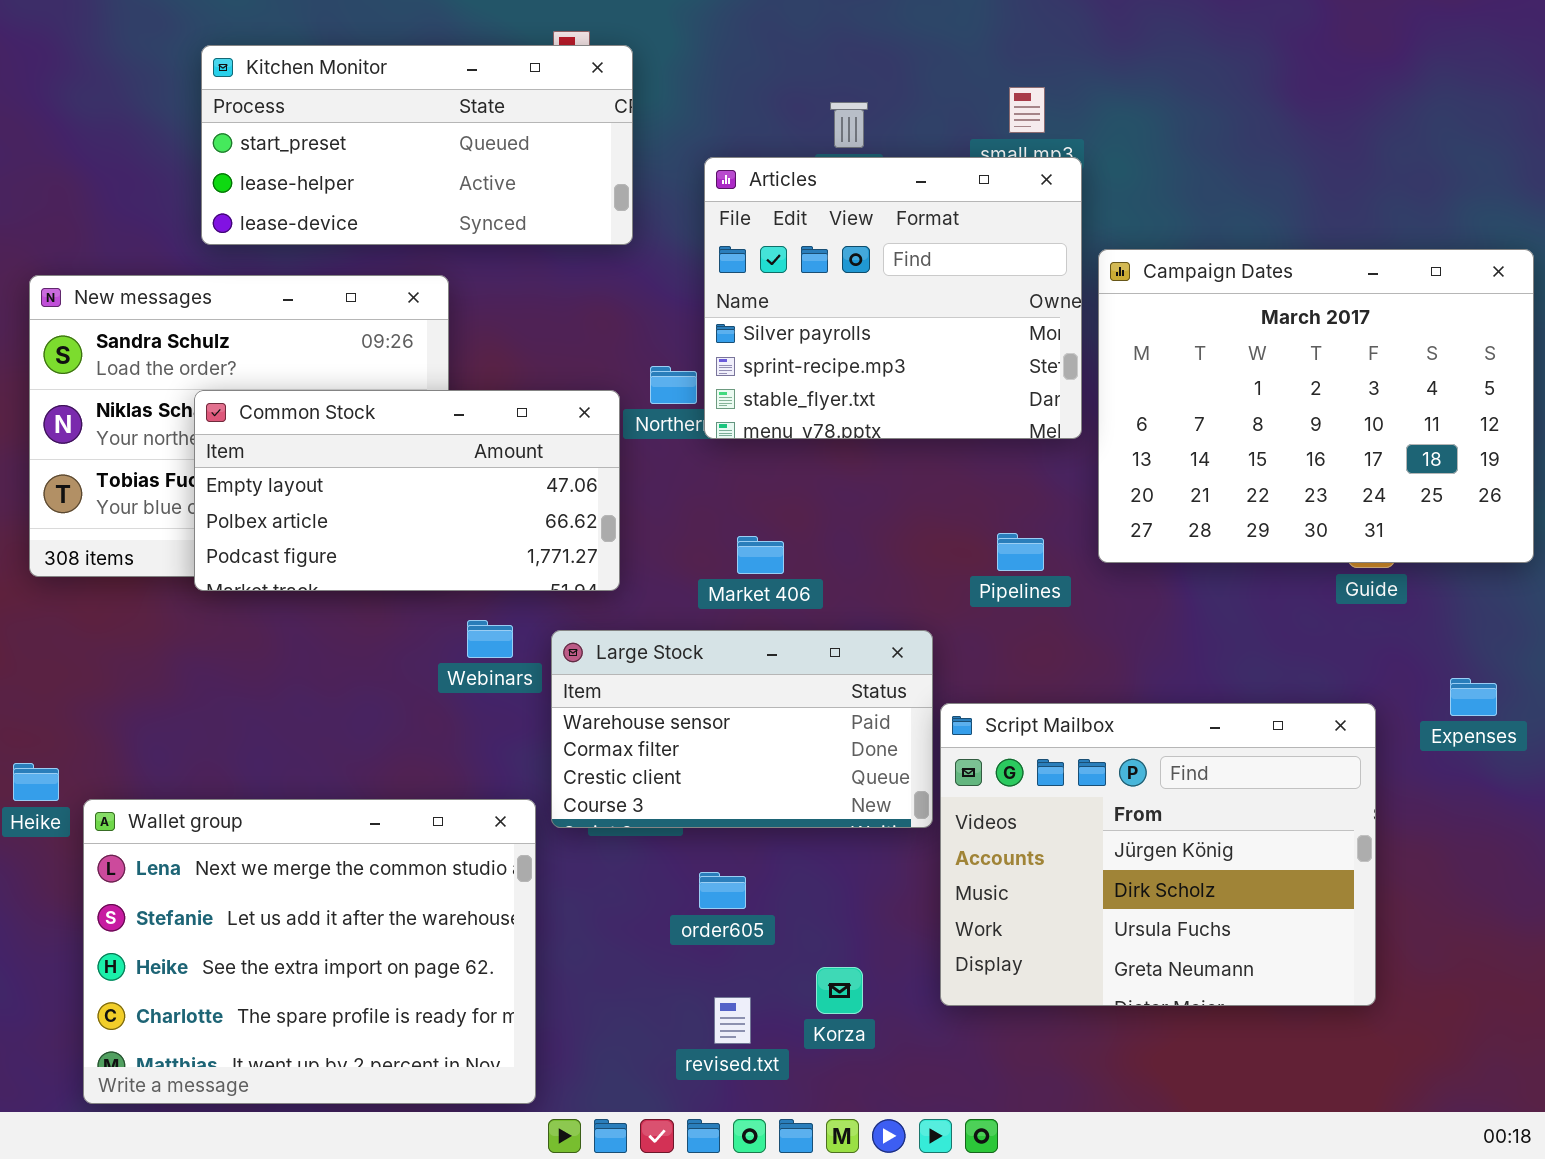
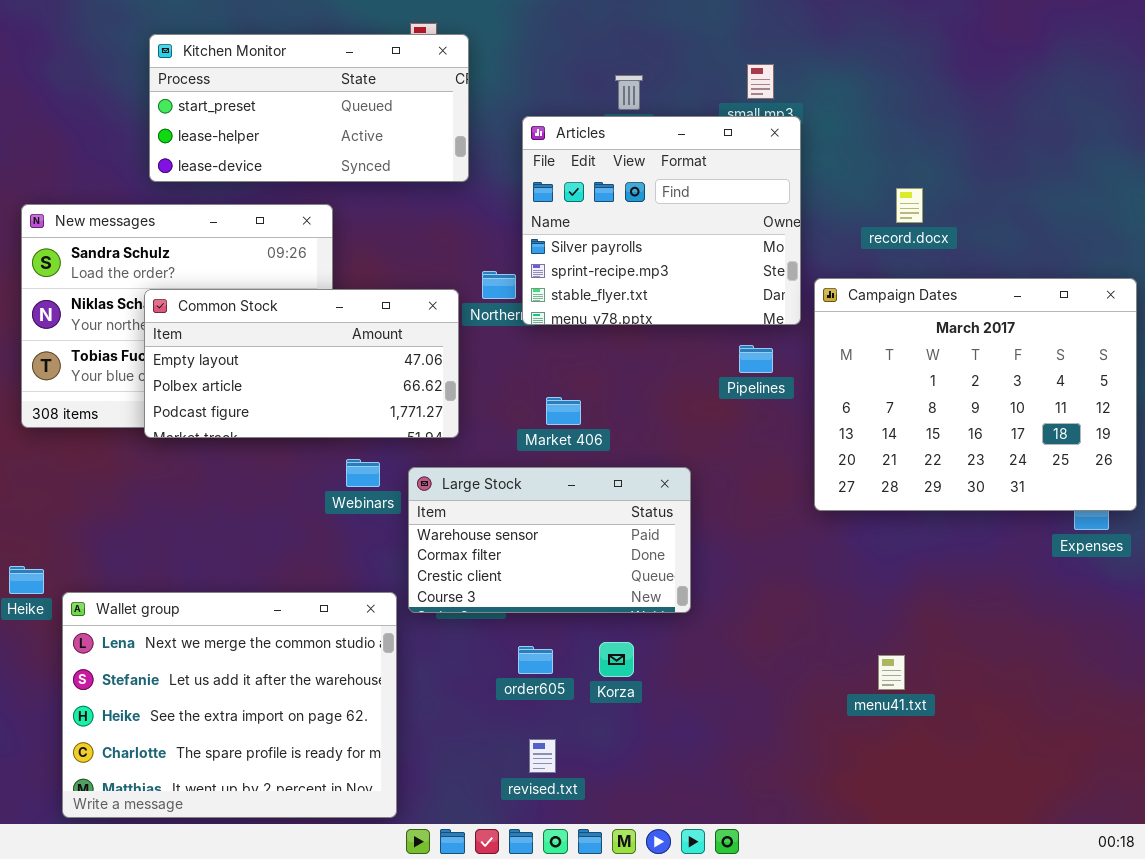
Campaign Dates: [1098,249,1534,563] -> [814,278,1137,511], moved
Pipelines: [997,533,1044,571] -> [739,345,773,373], moved
Script Mailbox: [940,703,1376,1006] -> none, closed
Korza: [816,967,863,1014] -> [599,642,634,677], moved

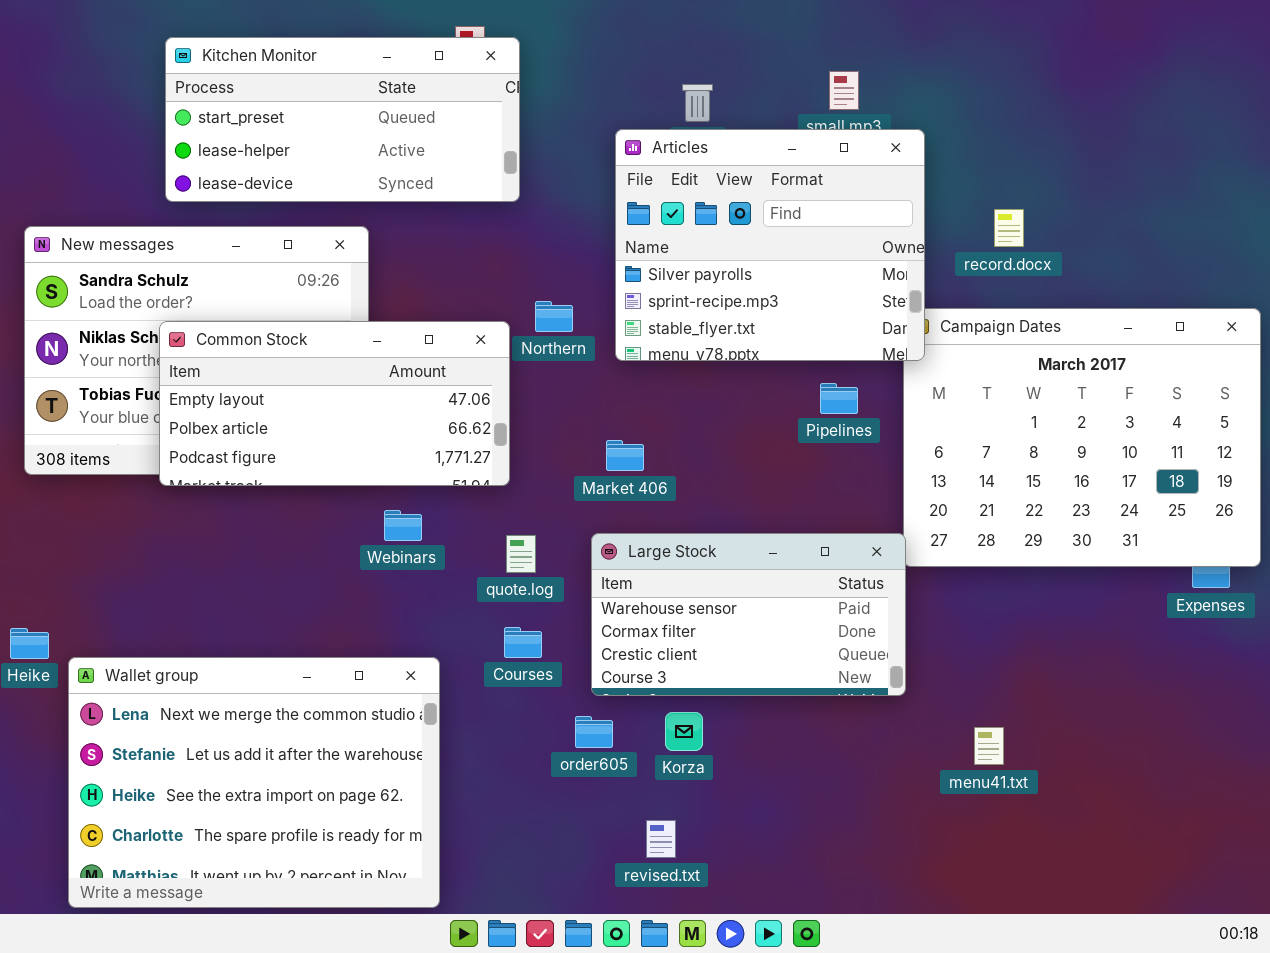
Articles: [522,116,801,325] -> [615,129,925,361], moved
Large Stock: [408,467,691,613] -> [591,533,906,696], moved
revised.txt: [529,739,556,773] -> [646,820,676,858], moved

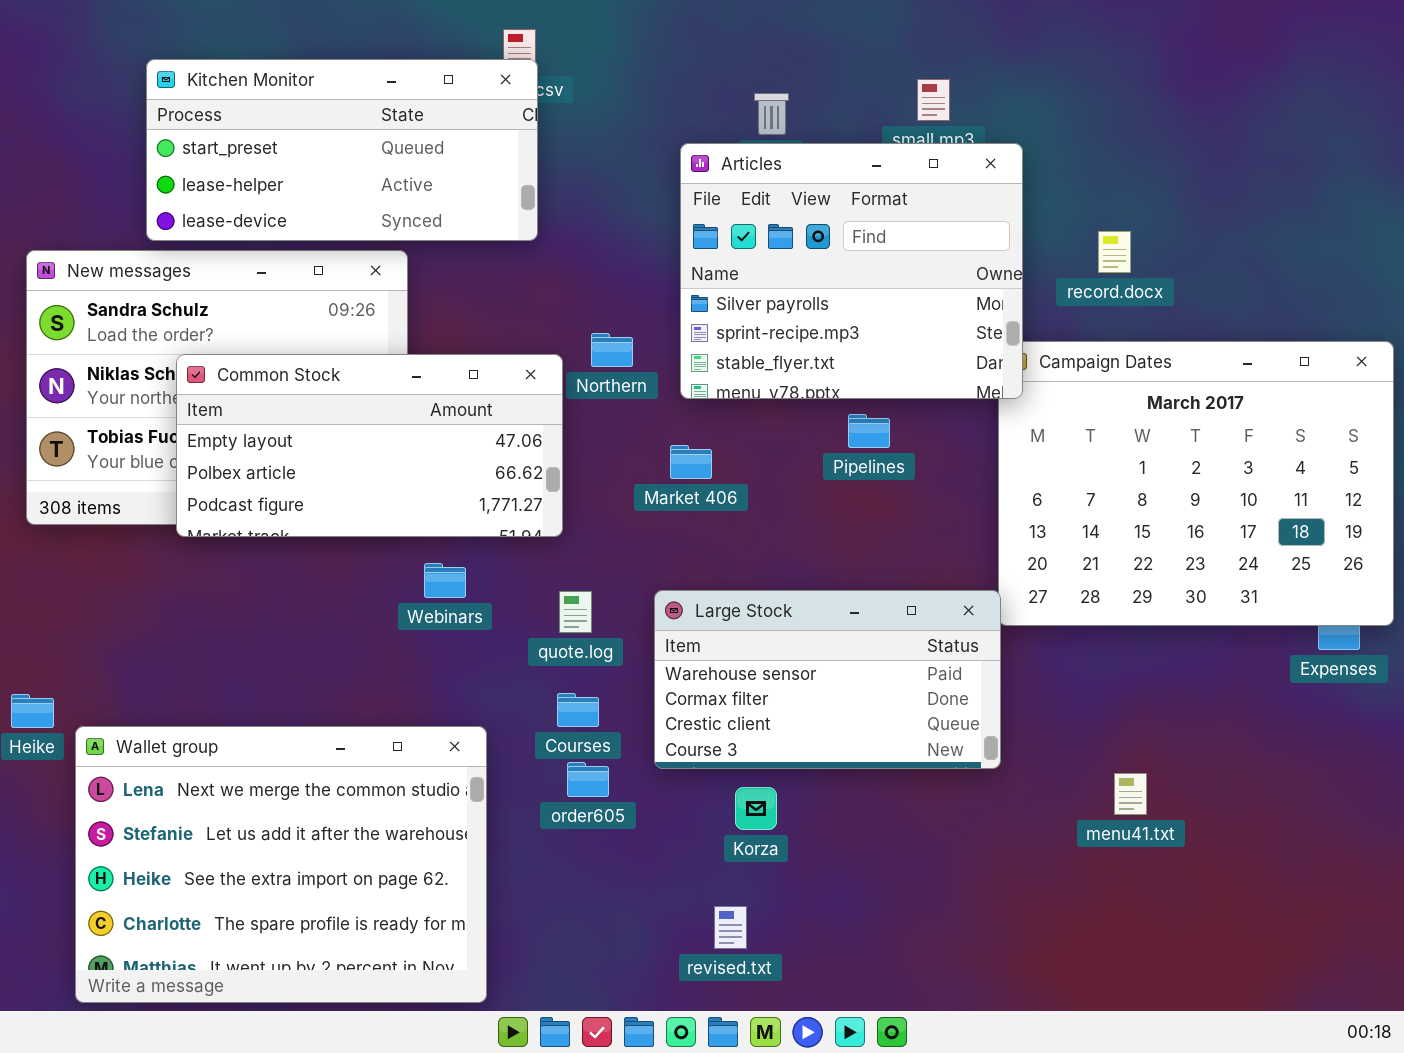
Kitchen Monitor: [165,37,520,202] -> [146,59,538,241], moved
Pipelines: [820,383,858,414] -> [848,414,890,448], moved
Market 406: [606,440,644,471] -> [670,445,712,479], moved
order605: [575,716,613,748] -> [567,762,609,797], moved
menu41.txt: [974,727,1004,765] -> [1114,773,1147,815], moved

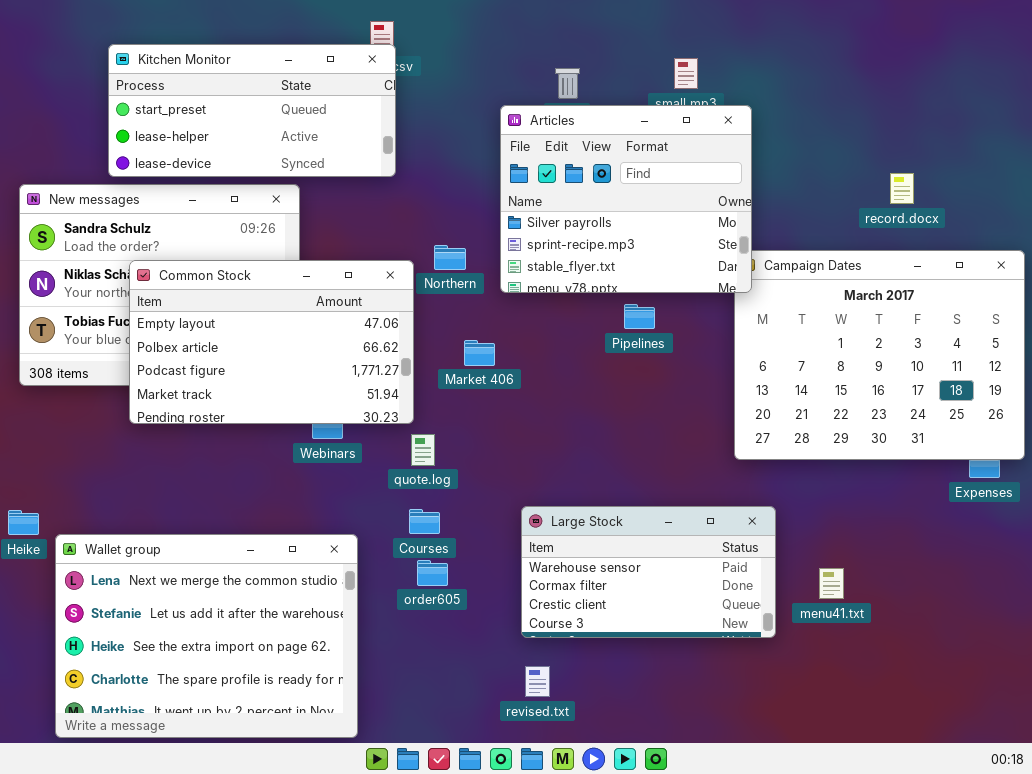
record.docx: [1098,231,1131,273] -> [890,173,914,204], moved
Common Stock: [176,354,563,537] -> [129,260,414,424], resized
Market 406: [670,445,712,479] -> [464,340,495,366], moved
Large Stock: [654,590,1001,769] -> [521,506,776,638], moved

